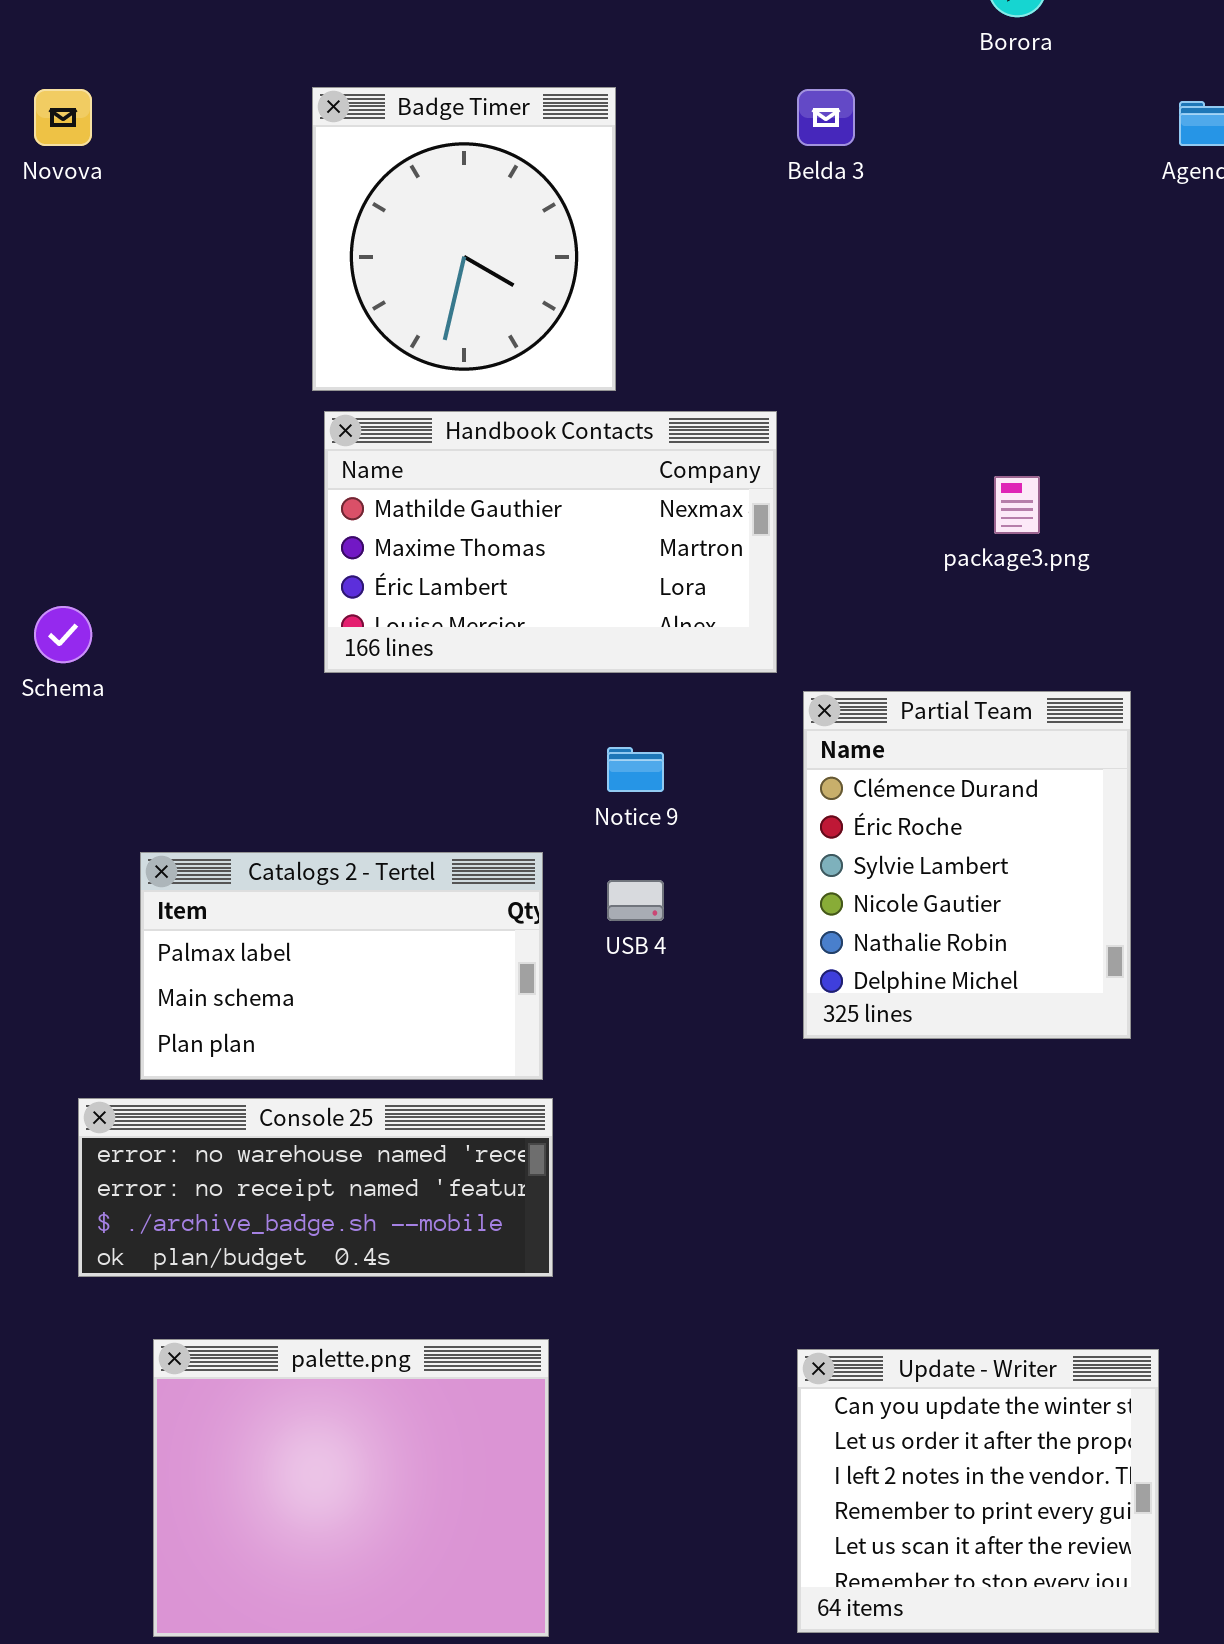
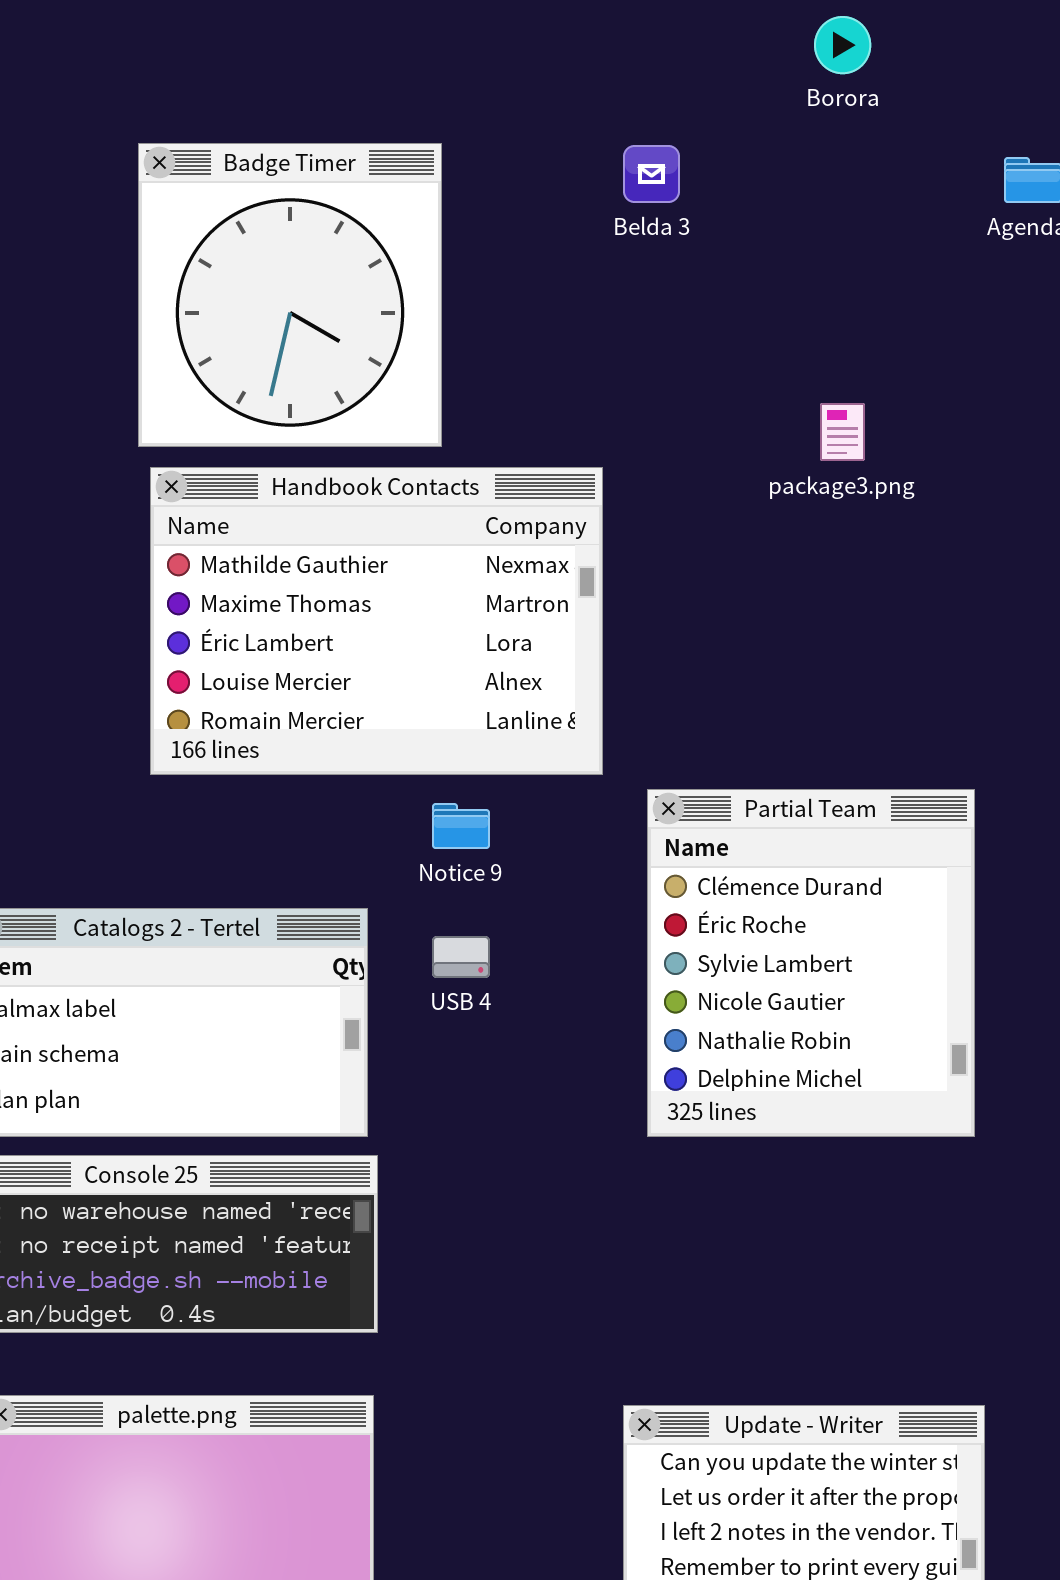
Handbook Contacts: [324,411,777,673] -> [150,467,603,775], resized
package3.png: [994,476,1040,534] -> [820,403,865,461], moved
Partial Team: [803,691,1131,1039] -> [647,789,975,1137], moved

